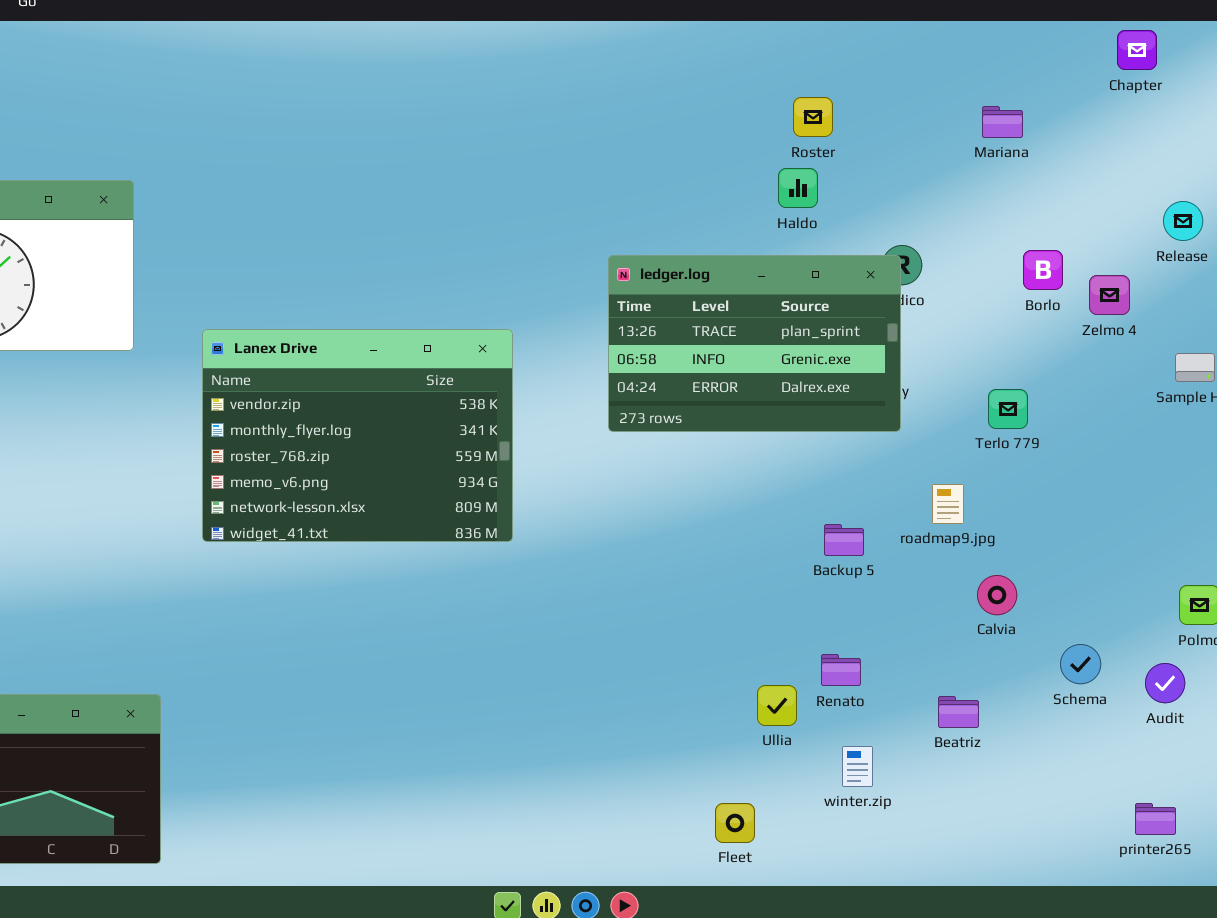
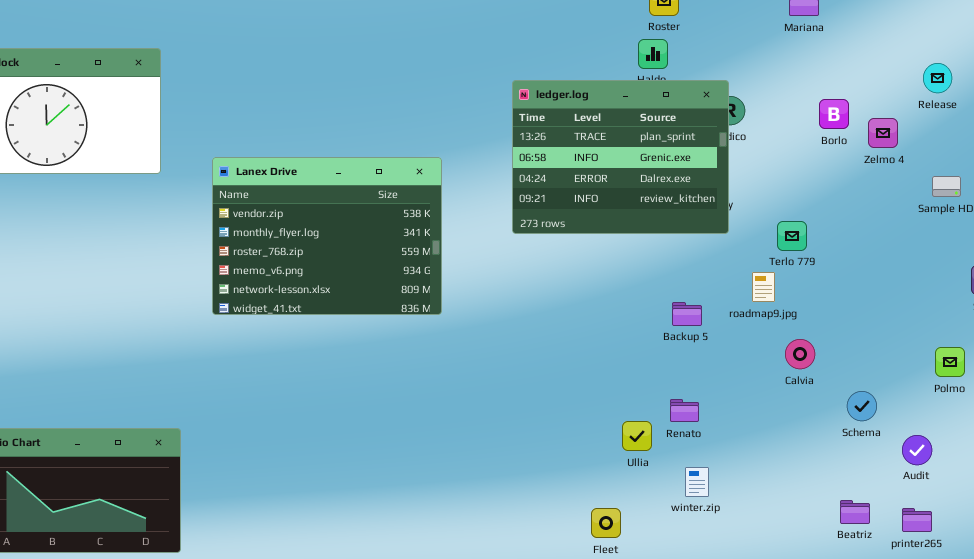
ledger.log: [608,255,901,432] -> [512,80,729,234], resized
Terlo 779: [988,389,1028,429] -> [777,221,807,251], moved
Audit: [1145,663,1185,703] -> [902,435,932,465], moved
Beatriz: [938,696,979,728] -> [840,500,870,524], moved

